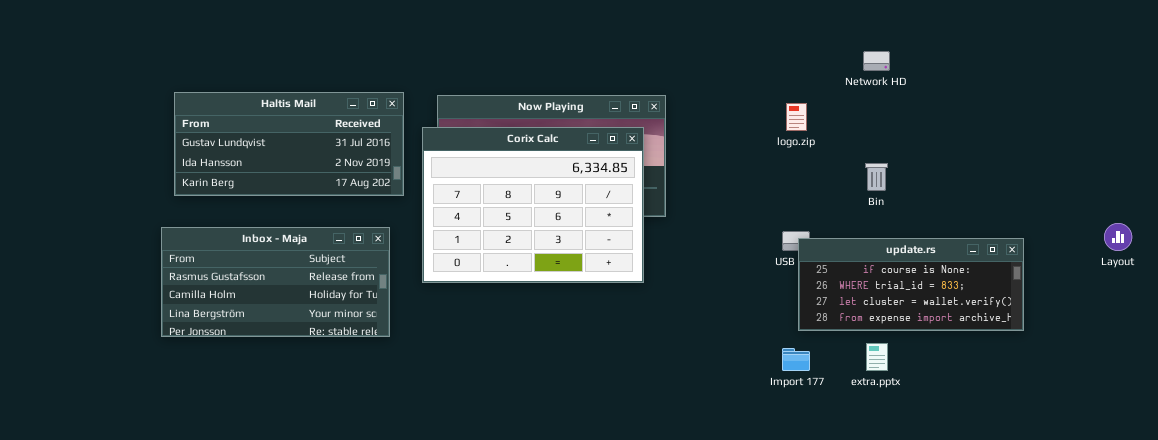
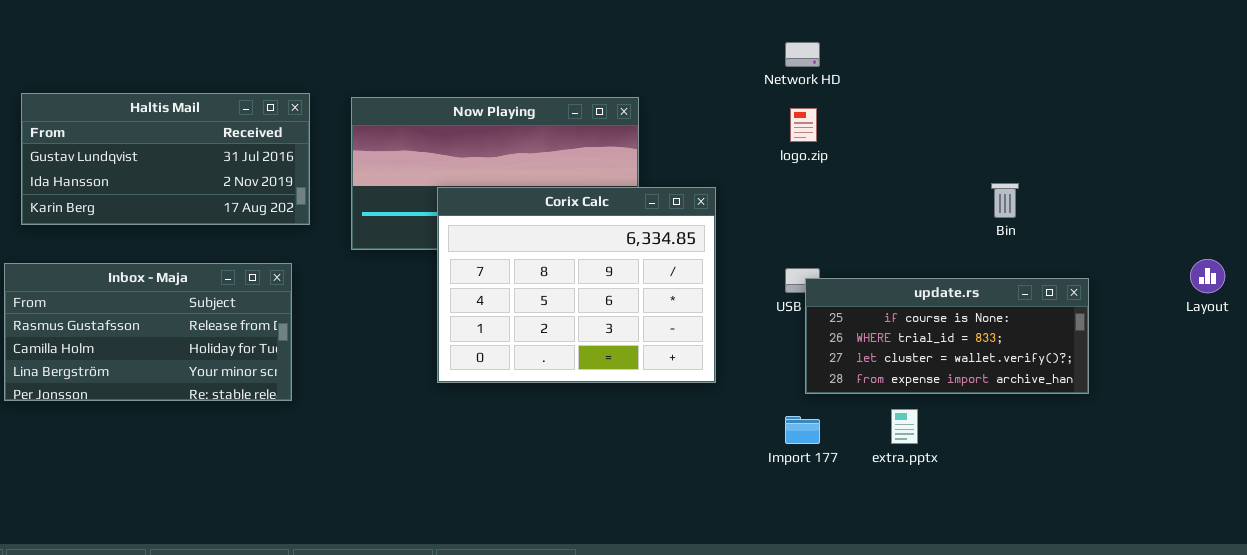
Network HD: [863,51,890,71] -> [785,42,820,67], moved
Corix Calc: [422,127,644,283] -> [437,187,716,383], moved
Bin: [865,163,888,191] -> [991,183,1019,218], moved

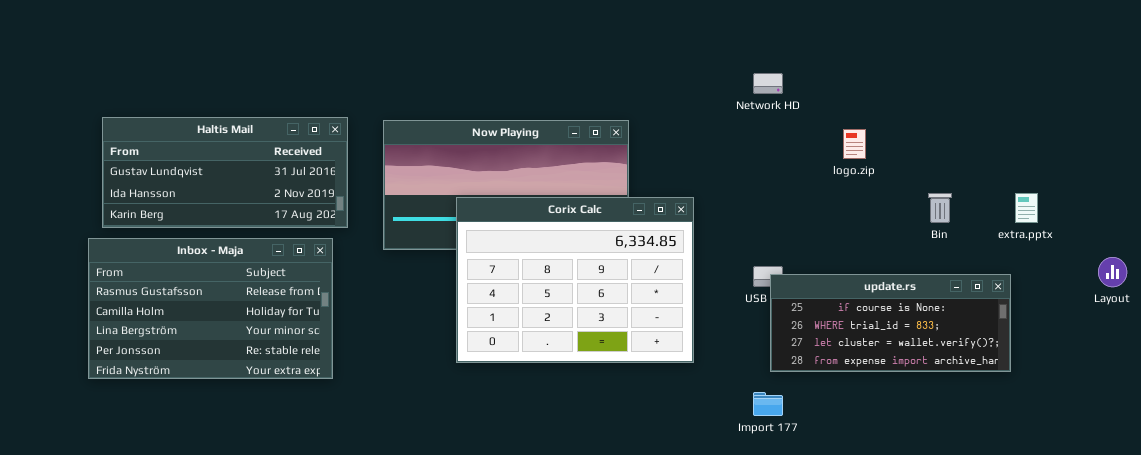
logo.zip: [790,108,817,142] -> [843,129,866,159], moved
Inbox - Maja: [4,263,292,401] -> [88,238,333,379], resized
extra.pptx: [891,409,918,444] -> [1015,193,1038,223], moved

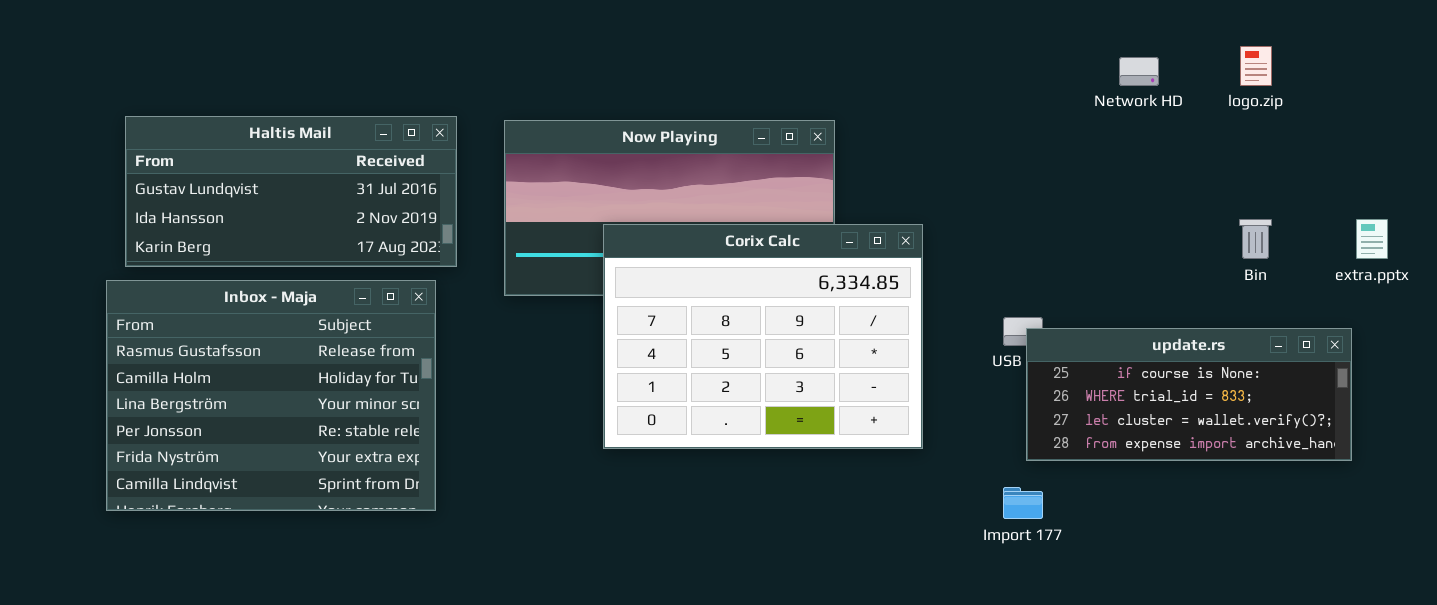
Network HD: [753,73,783,94] -> [1119,57,1159,86], moved
logo.zip: [843,129,866,159] -> [1240,46,1272,86], moved
Inbox - Maja: [88,238,333,379] -> [106,280,436,511], resized

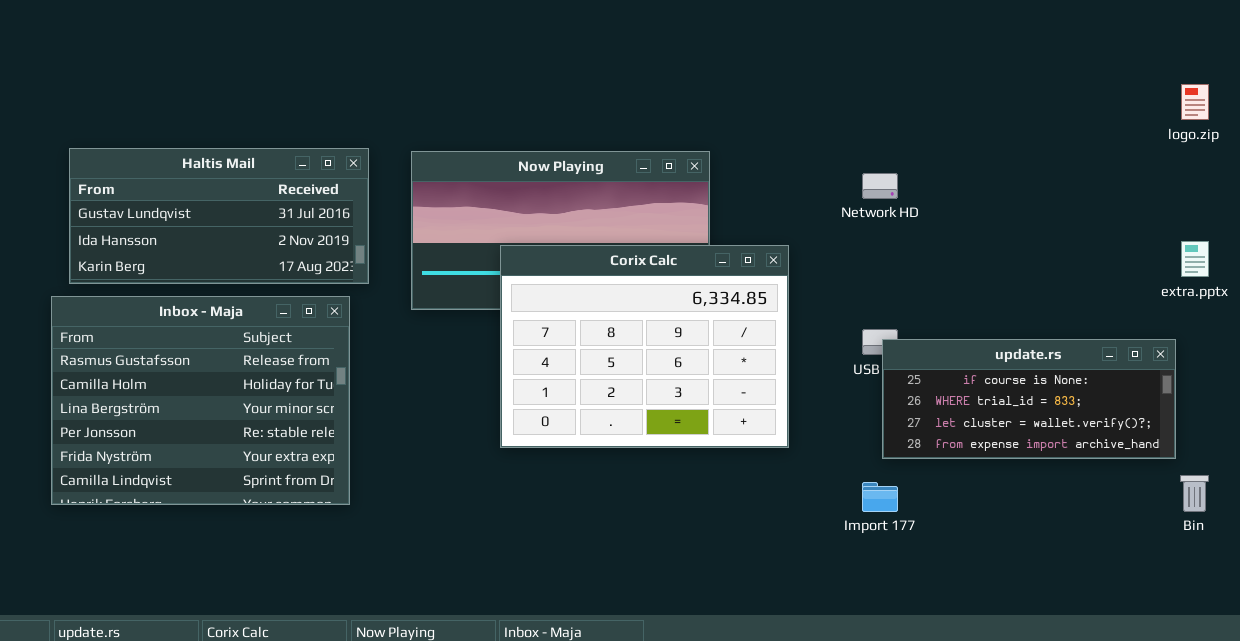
logo.zip: [1240,46,1272,86] -> [1181,84,1209,120], moved
Network HD: [1119,57,1159,86] -> [862,173,898,199], moved
Bin: [1239,219,1272,259] -> [1180,475,1209,512], moved

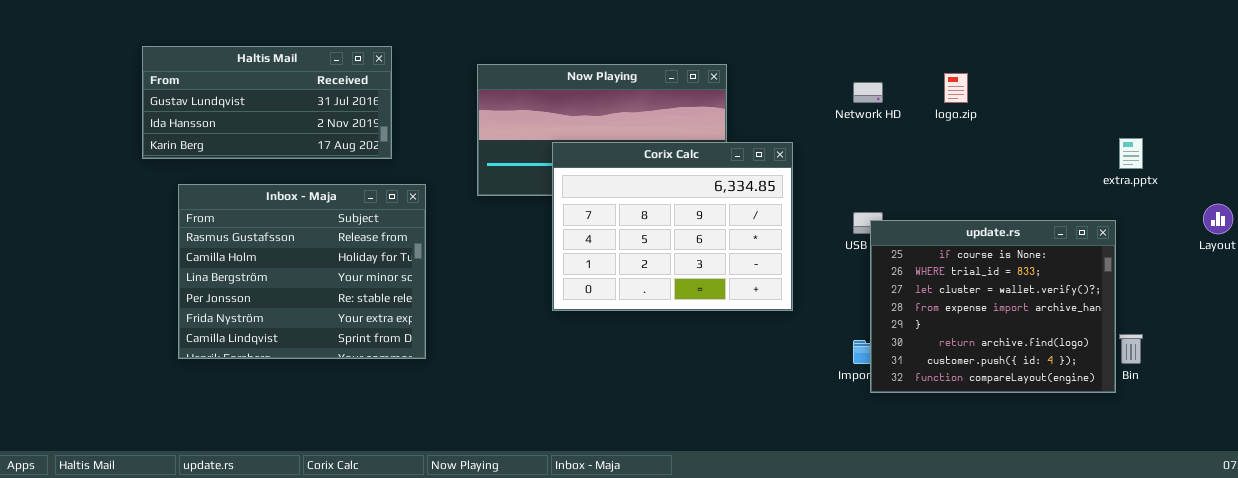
logo.zip: [1181,84,1209,120] -> [944,73,968,103], moved
Haltis Mail: [69,148,369,284] -> [142,46,392,159], moved
update.rs: [882,339,1176,459] -> [870,220,1116,393], resized

